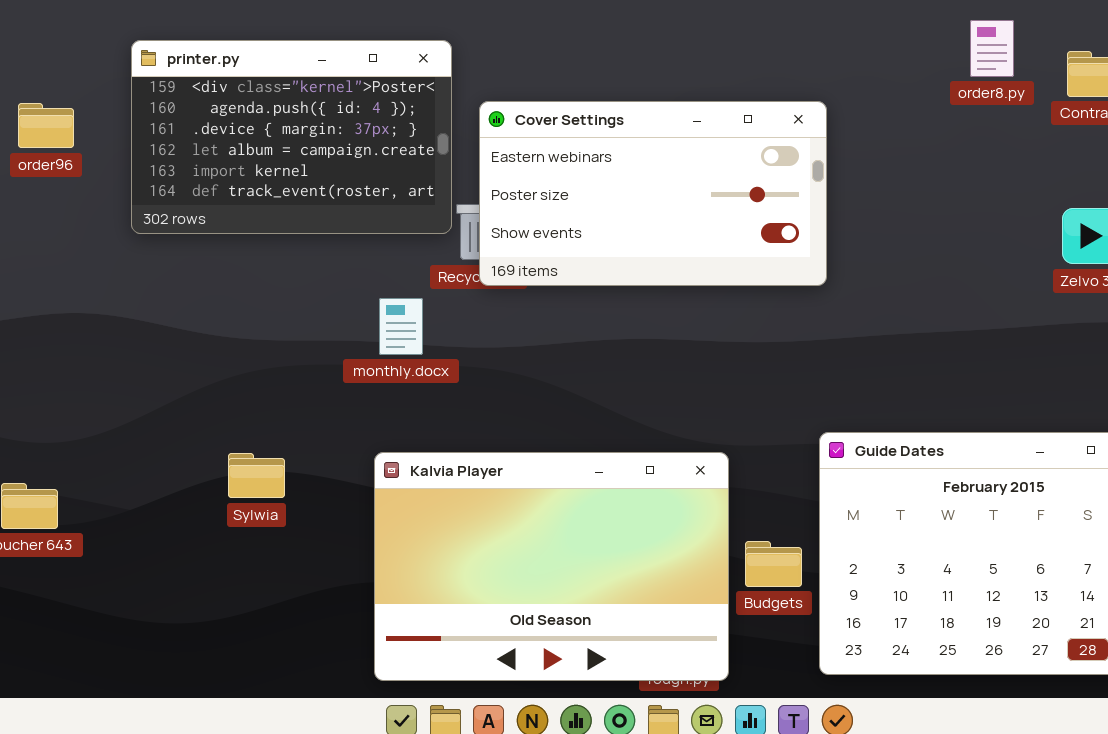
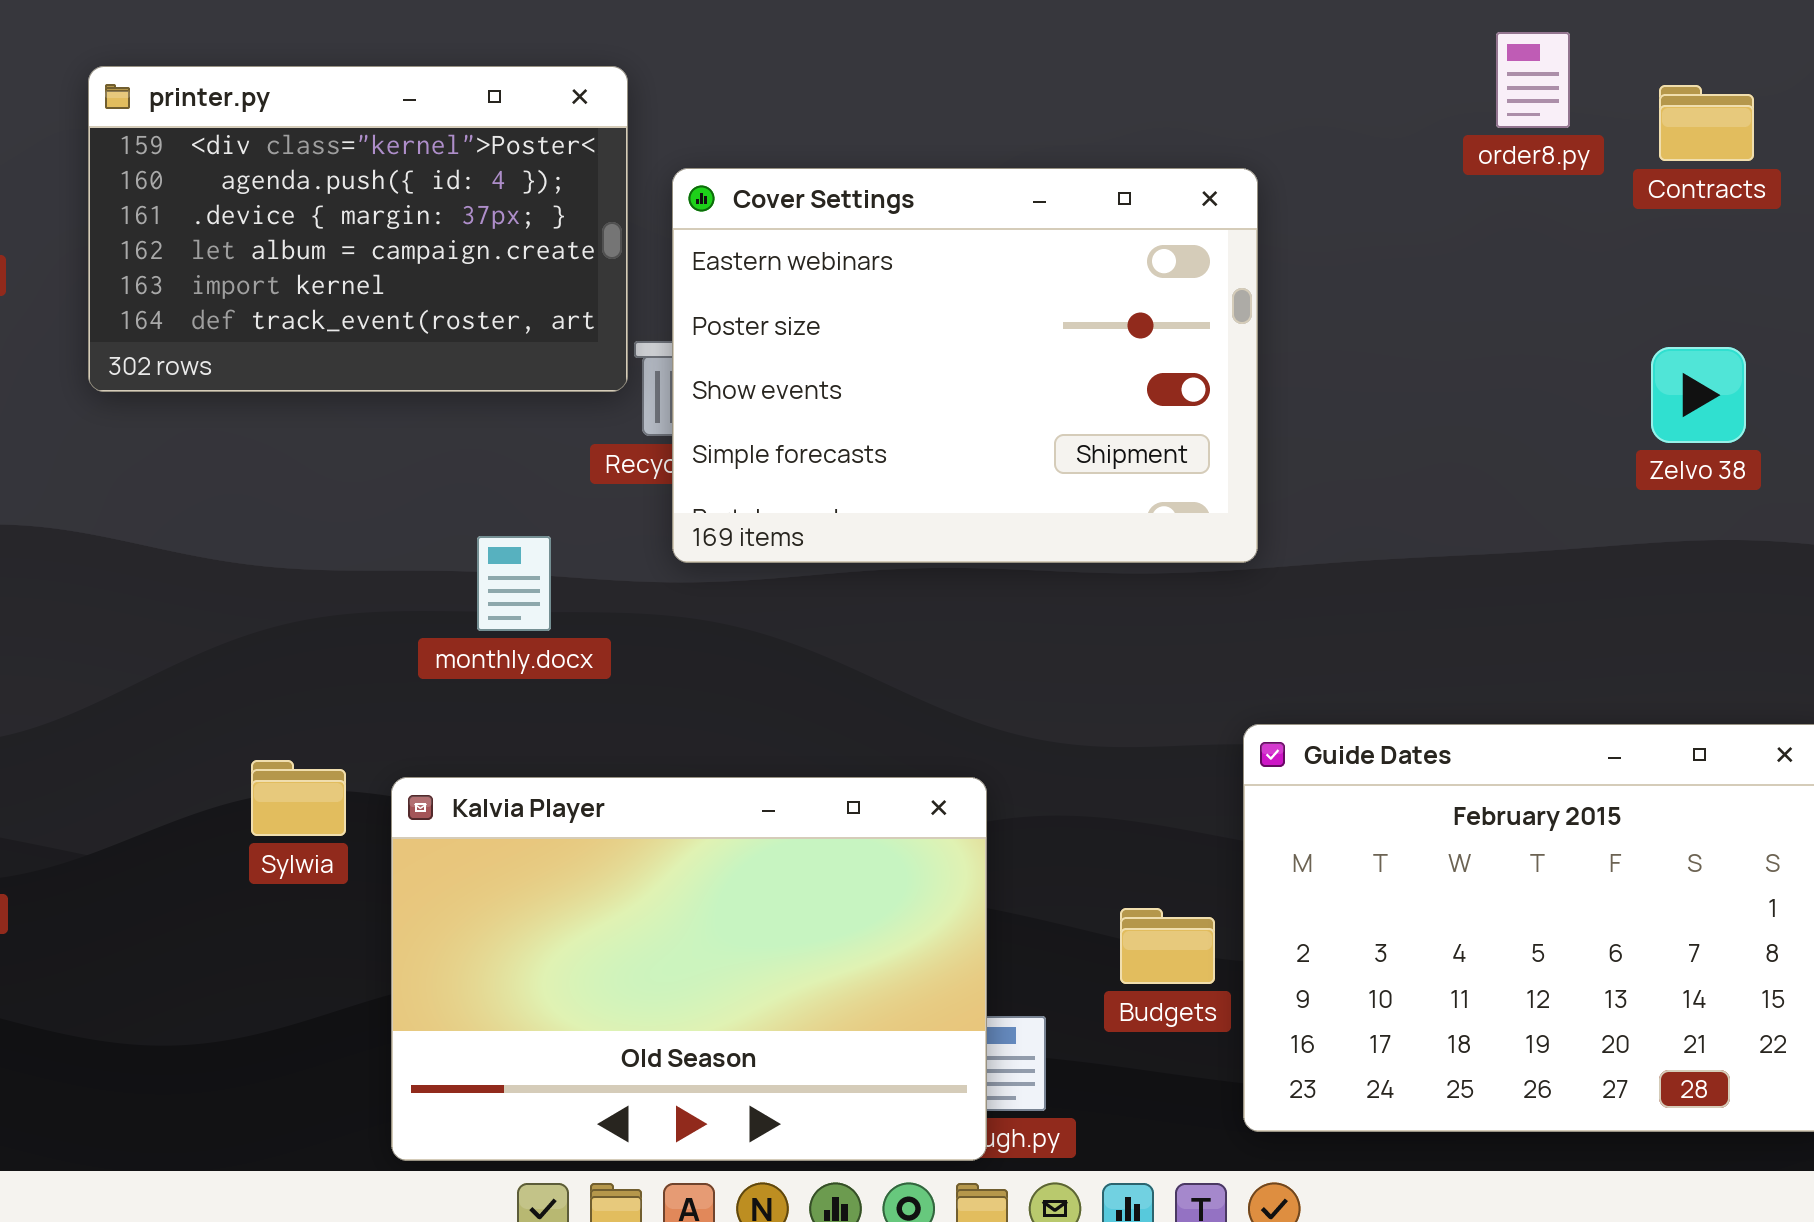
Cover Settings: [479,101,827,286] -> [672,168,1258,563], resized
monthly.docx: [379,298,423,355] -> [477,536,551,631], moved
Kalvia Player: [374,452,729,681] -> [391,777,987,1161], moved

